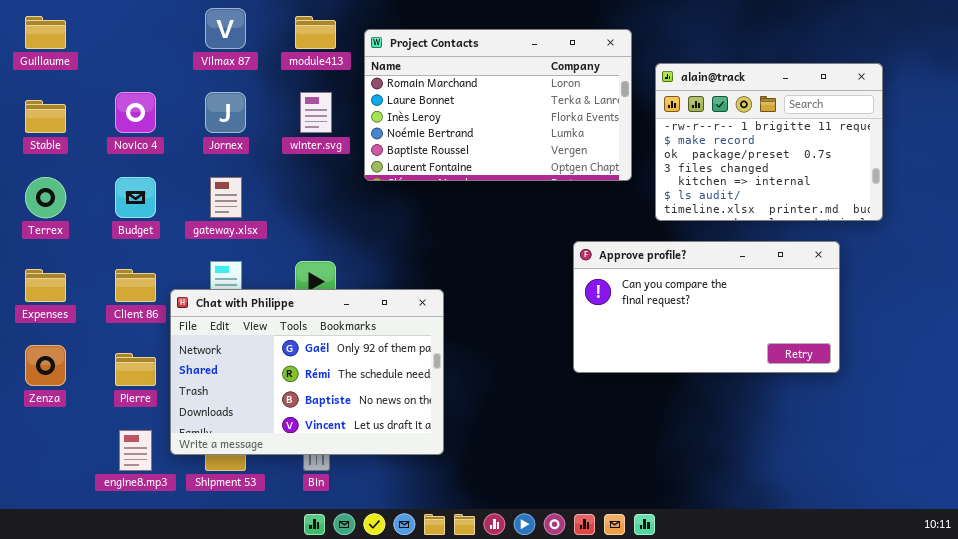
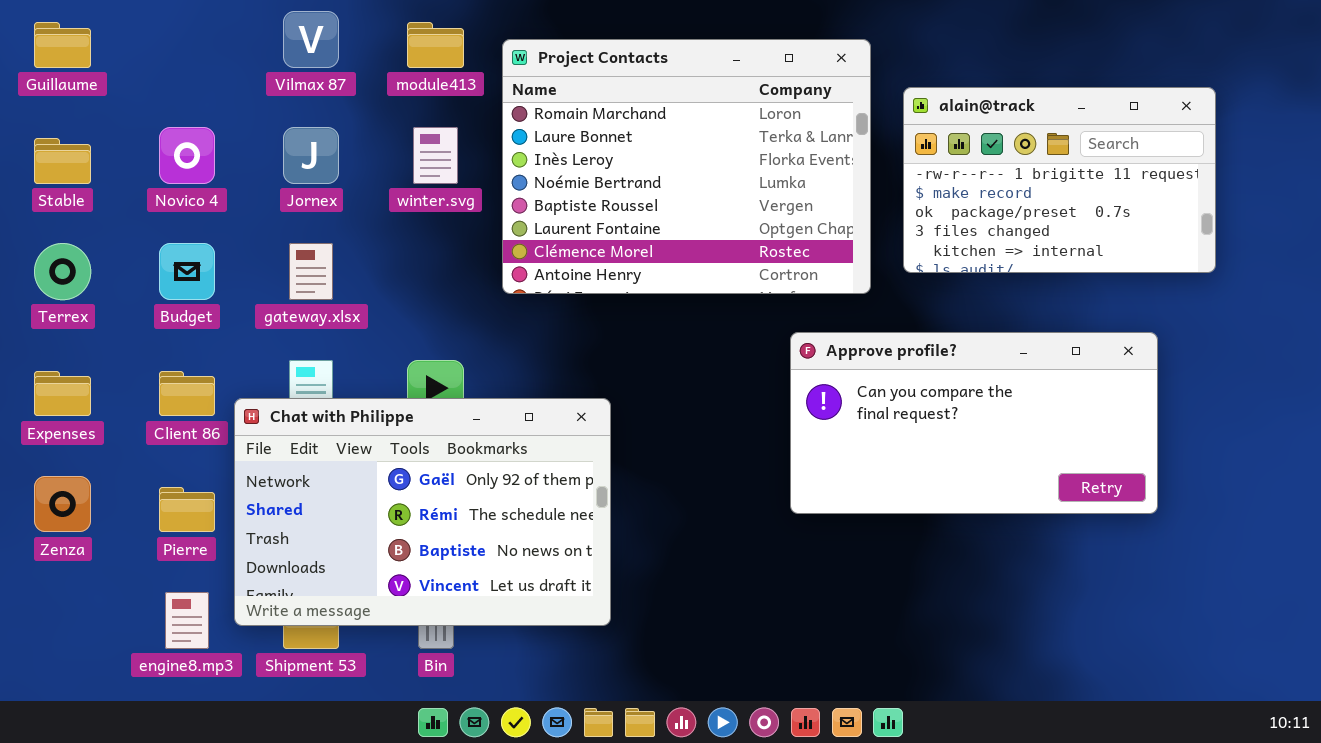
Project Contacts: [364,29,632,181] -> [502,39,871,294], resized
alain@track: [655,63,883,221] -> [903,87,1216,273], resized

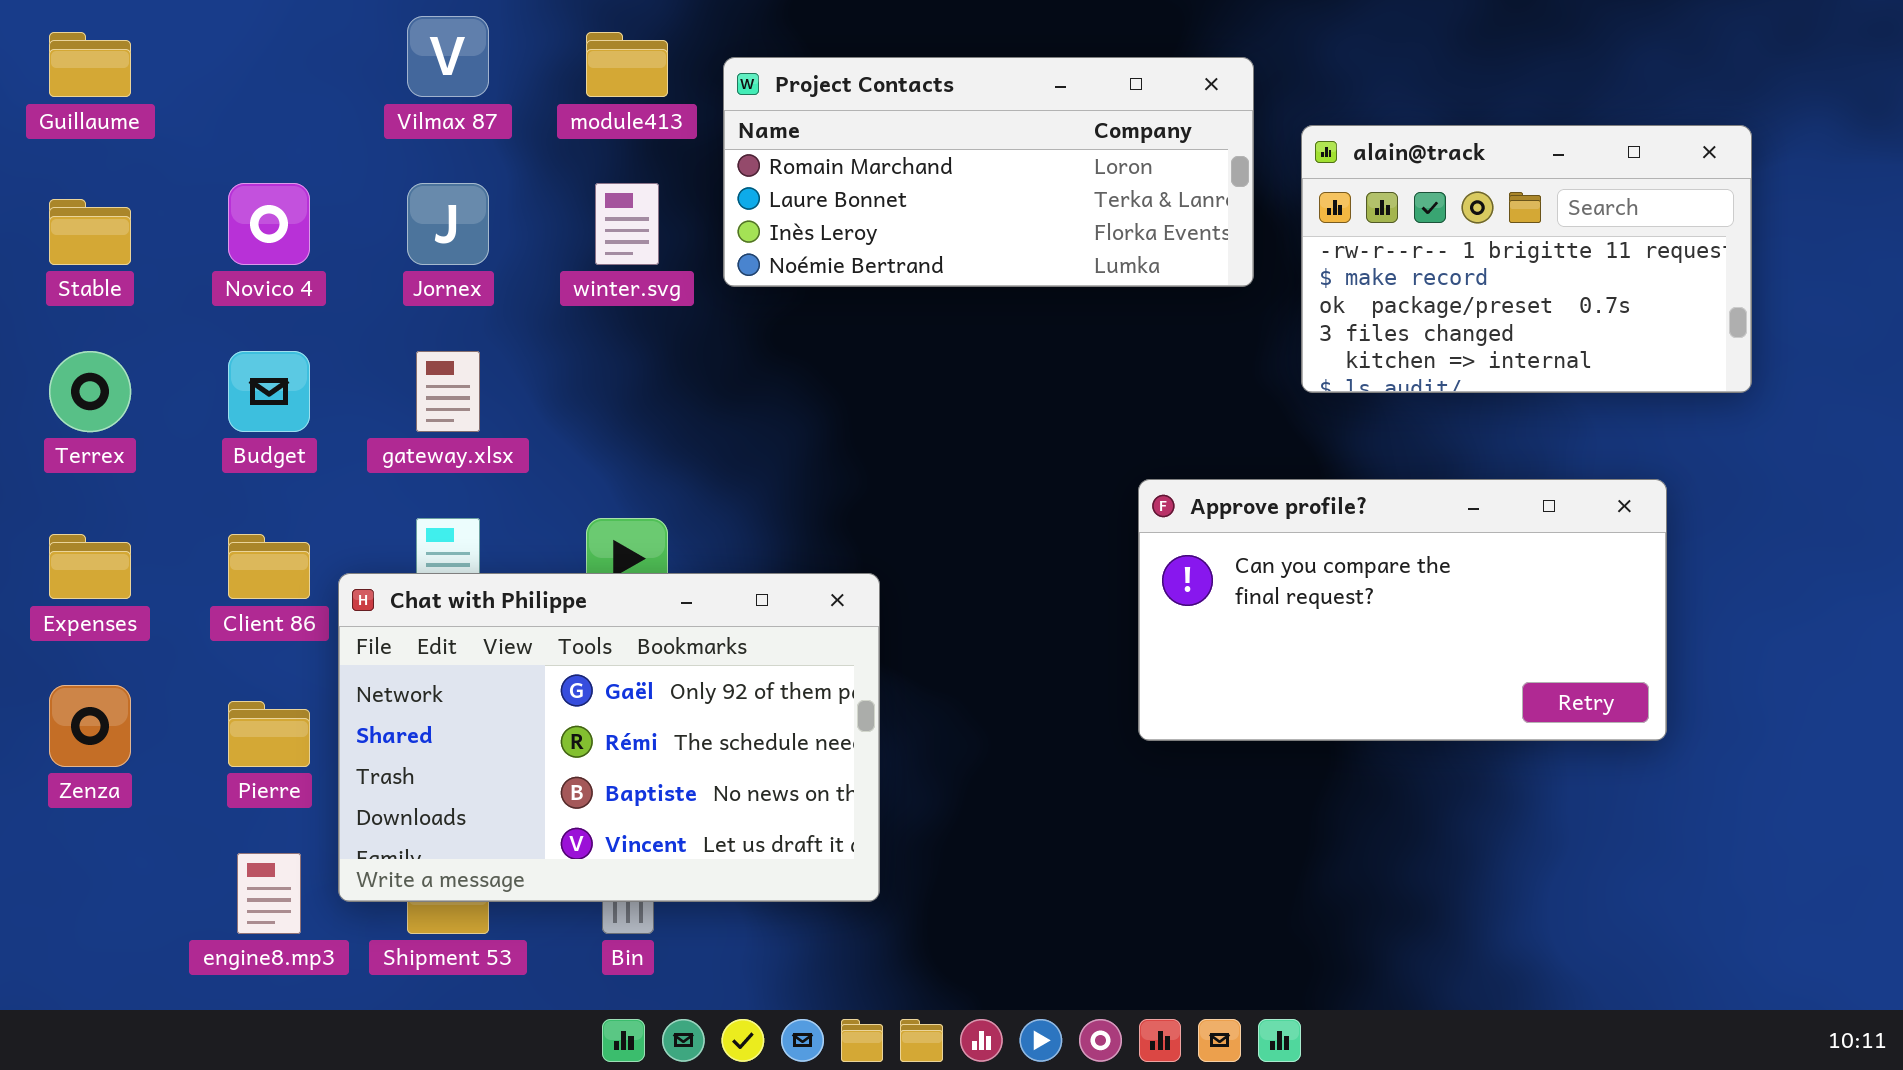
Project Contacts: [502,39,871,294] -> [723,57,1254,287], resized

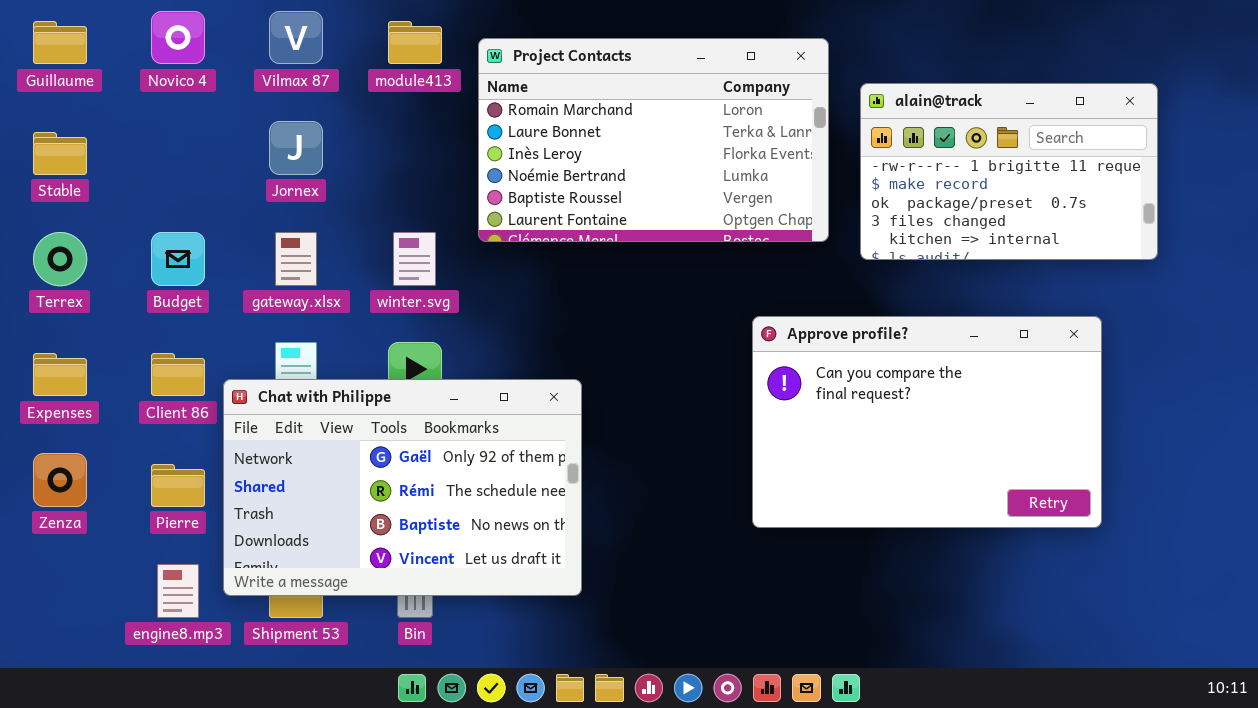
Project Contacts: [723,57,1254,287] -> [478,38,829,242], resized
Novico 4: [228,183,310,265] -> [151,11,205,64], moved
winter.svg: [595,183,659,265] -> [393,232,436,286], moved
Approve profile?: [1138,479,1667,741] -> [752,316,1102,528], resized

